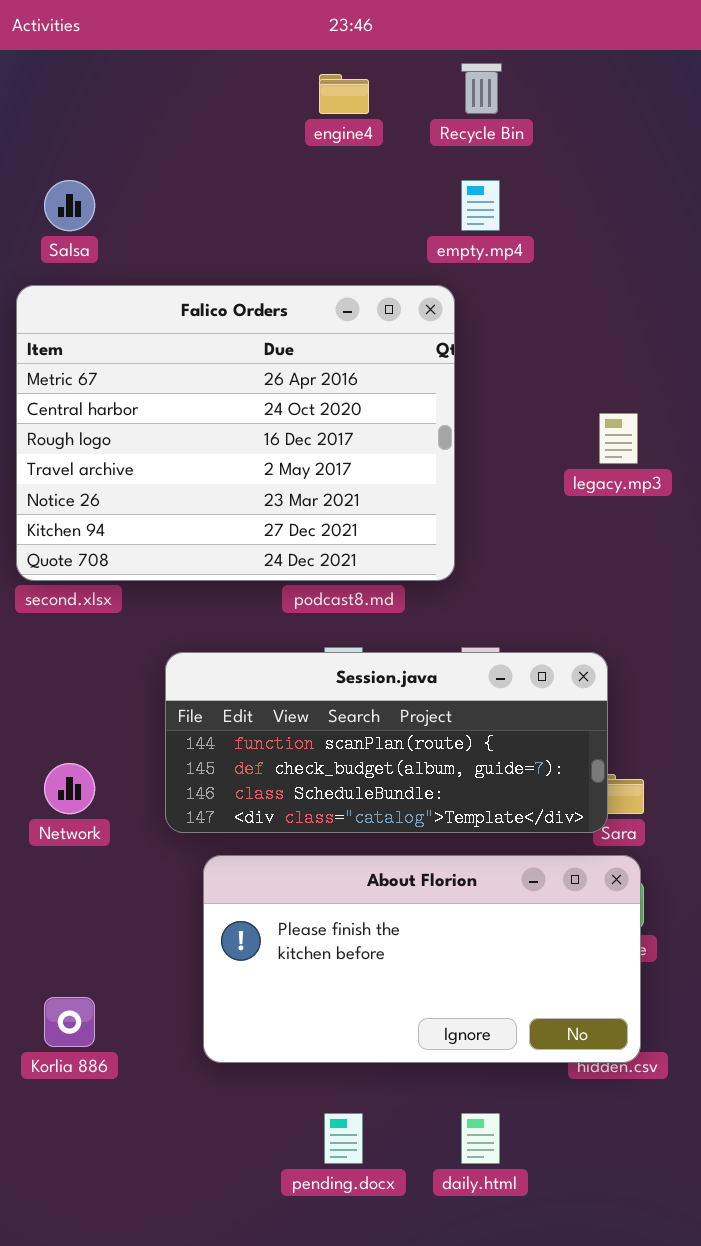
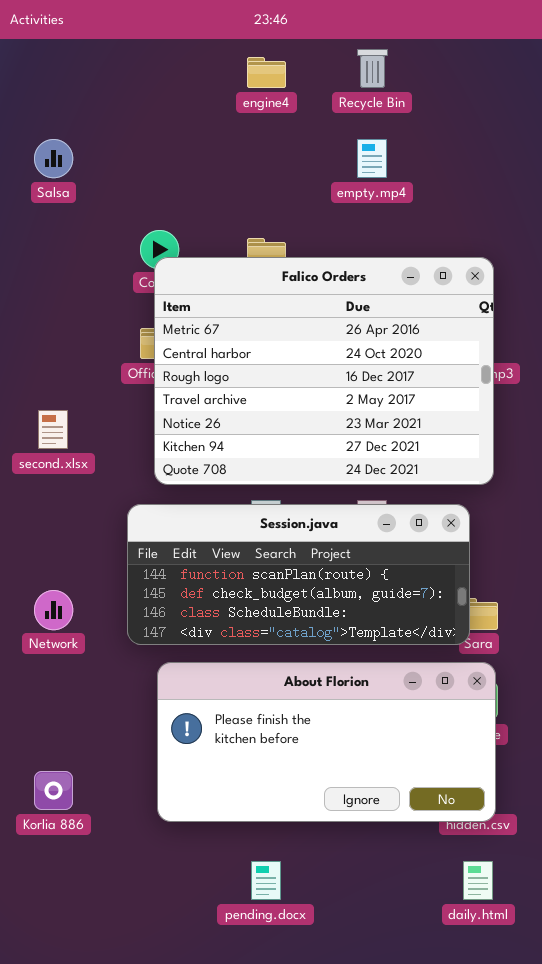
Falico Orders: [16,285,455,581] -> [154,257,494,485], moved
daily.html: [461,1113,500,1164] -> [463,861,493,900], moved

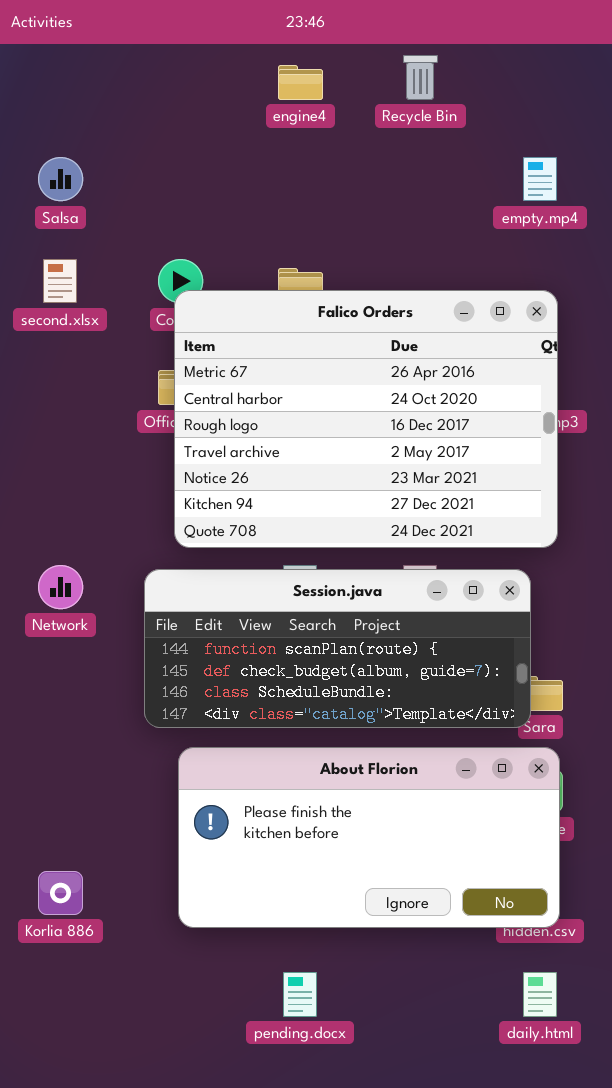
empty.mp4: [357,139,387,178] -> [523,157,557,201], moved
second.xlsx: [38,410,68,449] -> [43,259,77,303], moved
Network: [34,590,73,630] -> [38,565,83,609], moved

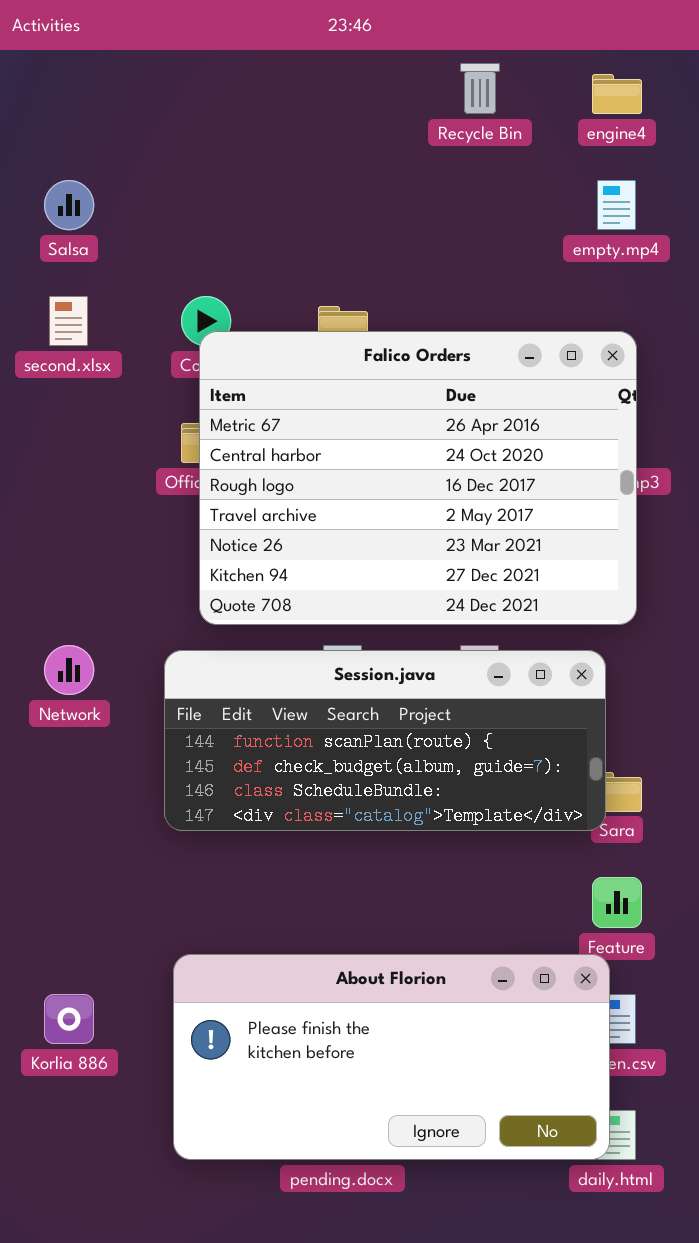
engine4: [278,65,323,100] -> [592,74,642,114], moved
About Florion: [178,747,560,928] -> [173,954,610,1160], moved

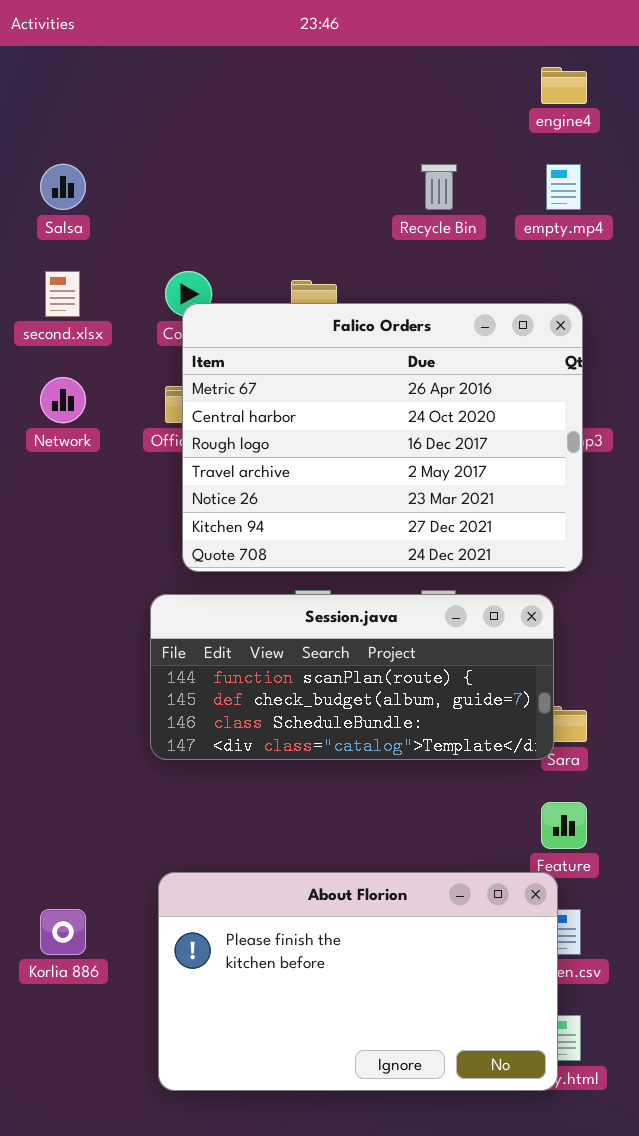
Recycle Bin: [460,63,500,114] -> [421,164,457,210], moved
Network: [44,645,94,695] -> [40,377,86,423], moved
About Florion: [173,954,610,1160] -> [158,872,558,1091], resized

